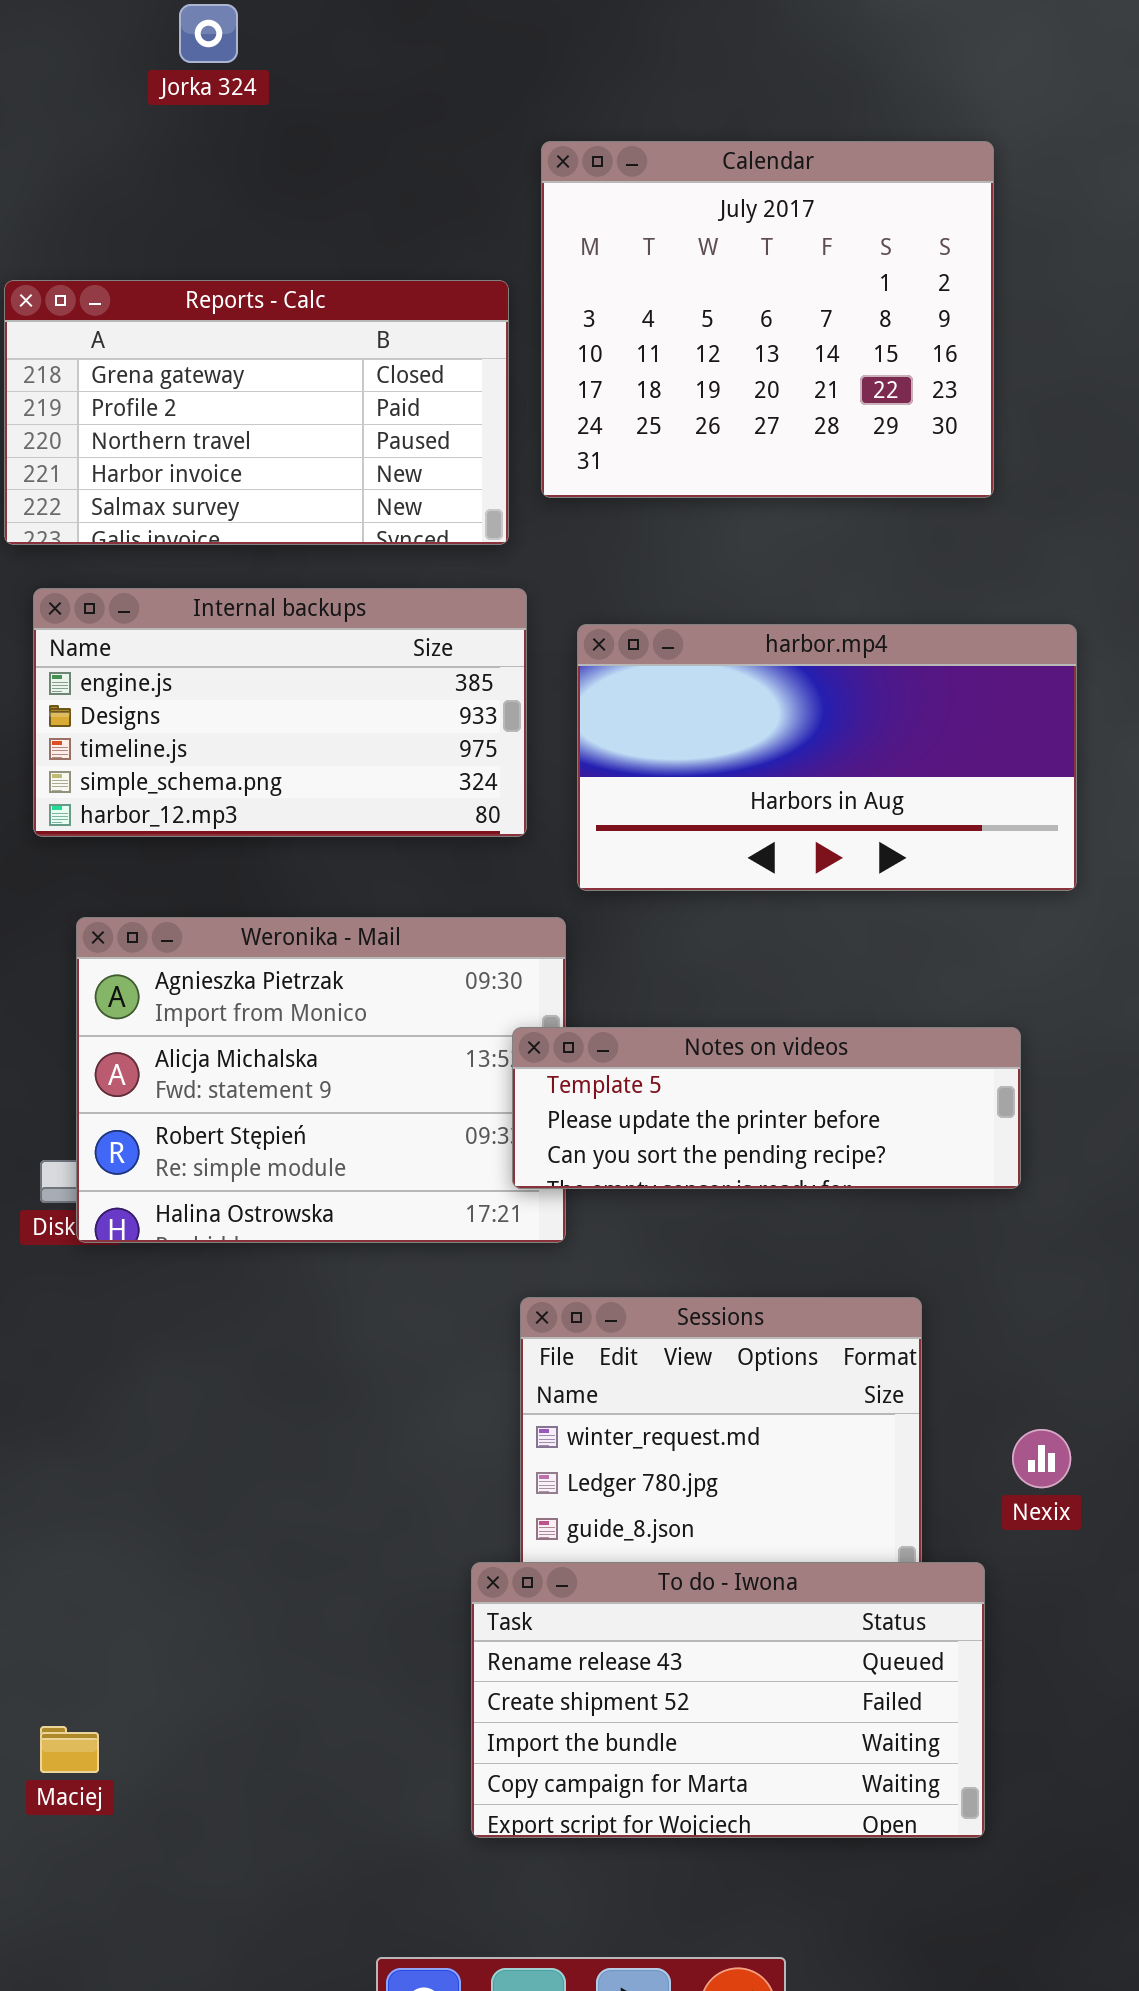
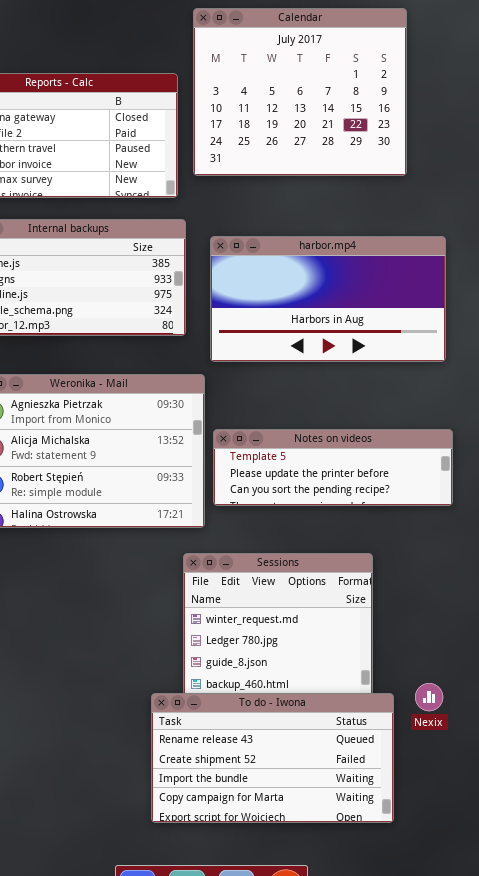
Notes on videos: [512,1027,1021,1189] -> [213,429,453,506], moved
Nexix: [1012,1429,1071,1488] -> [415,683,443,711], moved
To do - Iwona: [471,1562,985,1838] -> [151,693,394,823], moved

